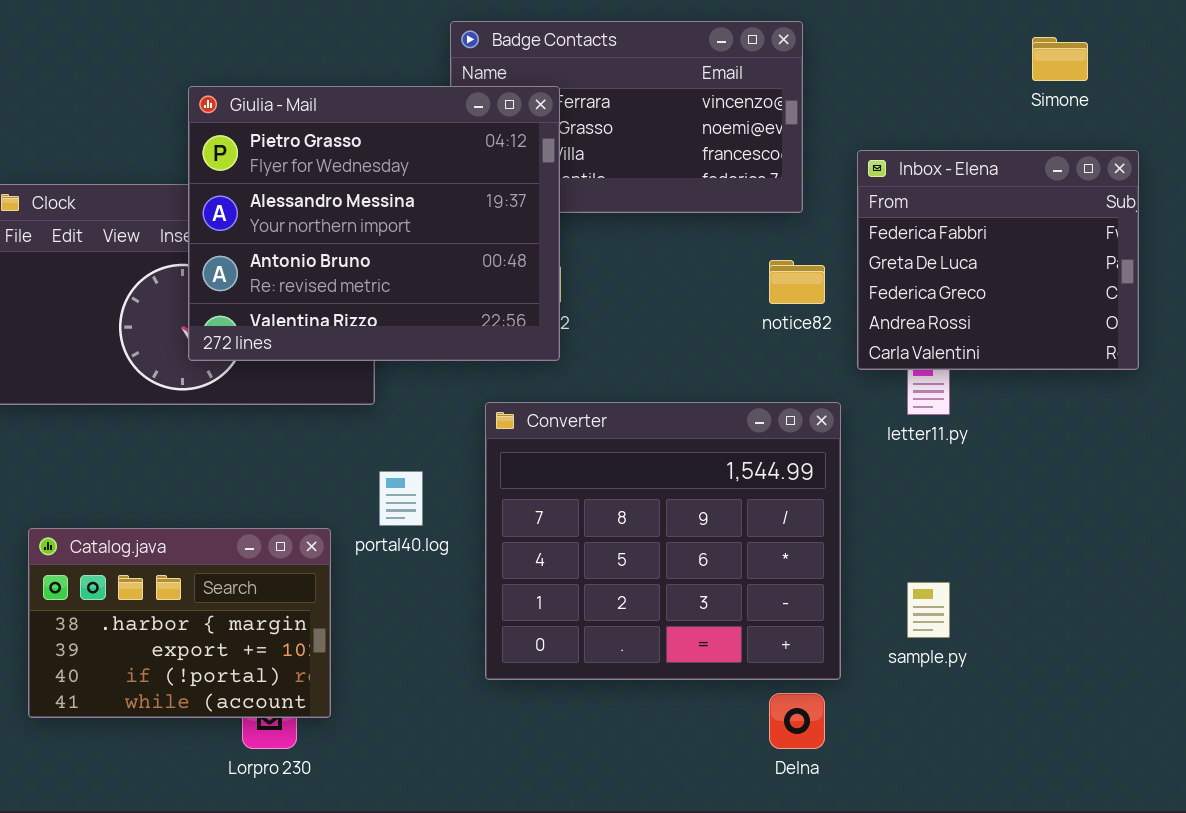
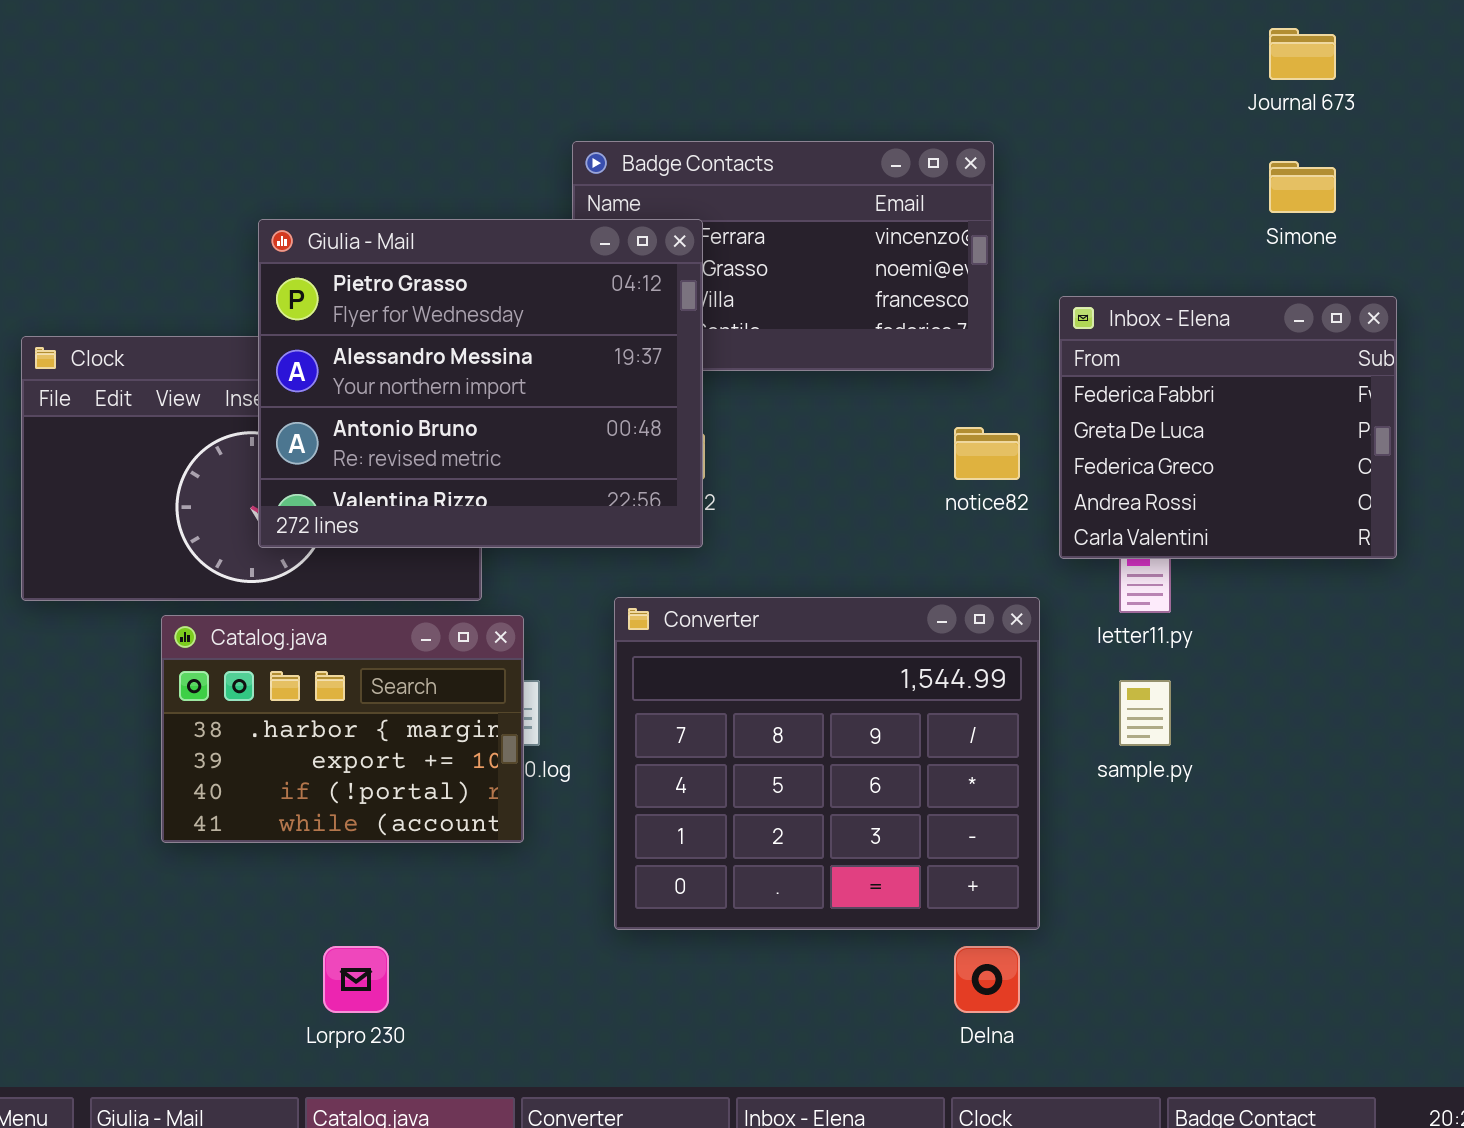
Catalog.java: [28,528,331,718] -> [161,615,524,843], moved
sample.py: [907,582,950,638] -> [1119,680,1171,746], moved

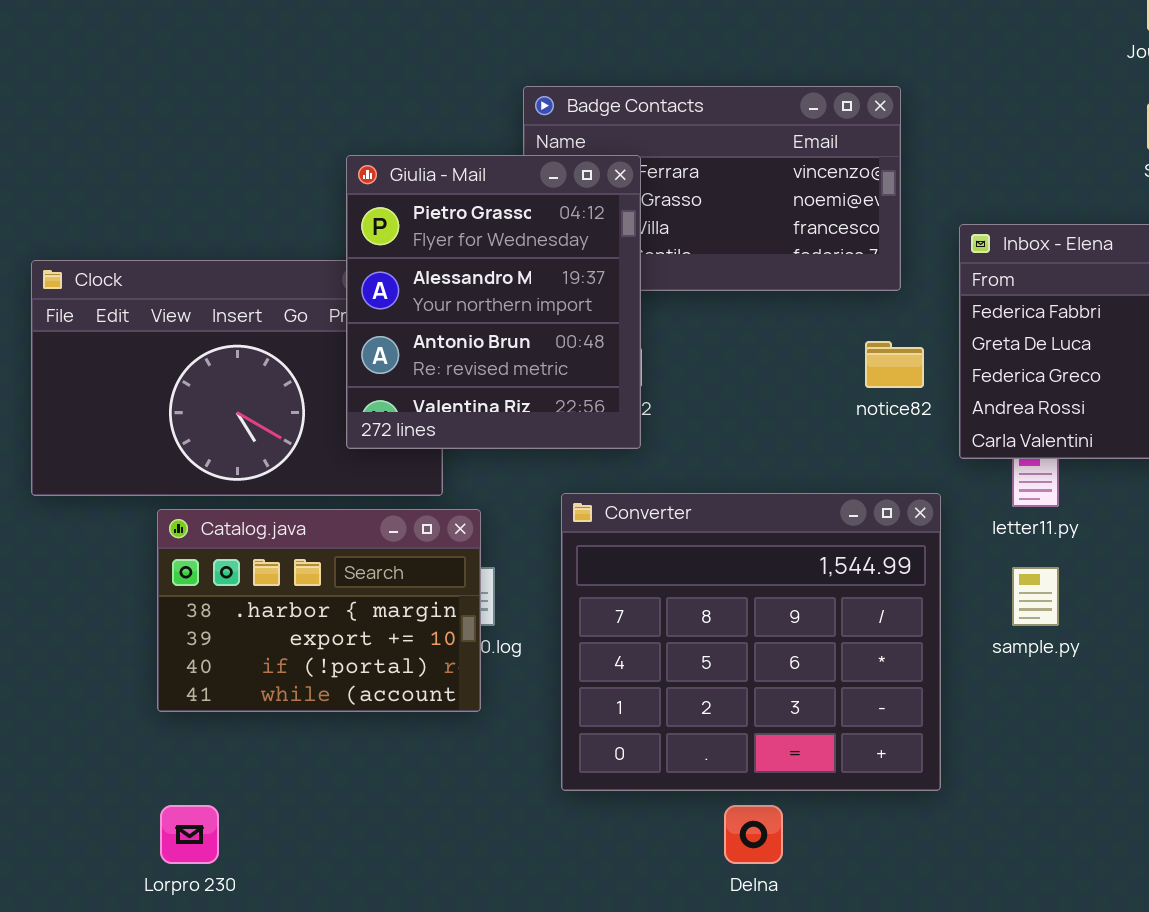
Giulia - Mail: [258,219,703,548] -> [346,155,641,449], resized
Lorpro 230: [323,946,389,1013] -> [160,805,219,864], moved
Delna: [954,946,1020,1013] -> [724,805,783,864], moved

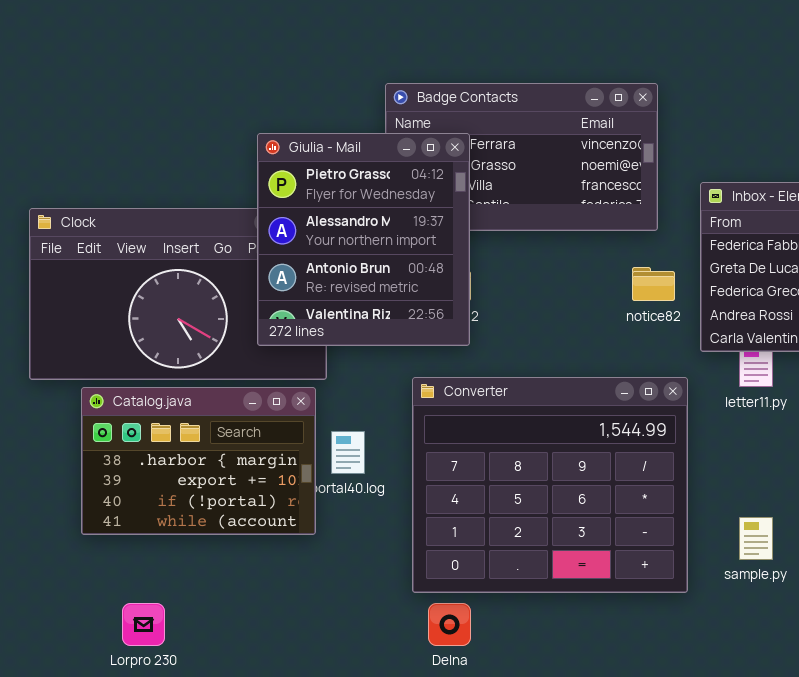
Catalog.java: [157,509,481,712] -> [81,387,316,535], moved
sample.py: [1012,567,1059,626] -> [739,517,773,560], moved
Delna: [724,805,783,864] -> [428,603,471,646], moved

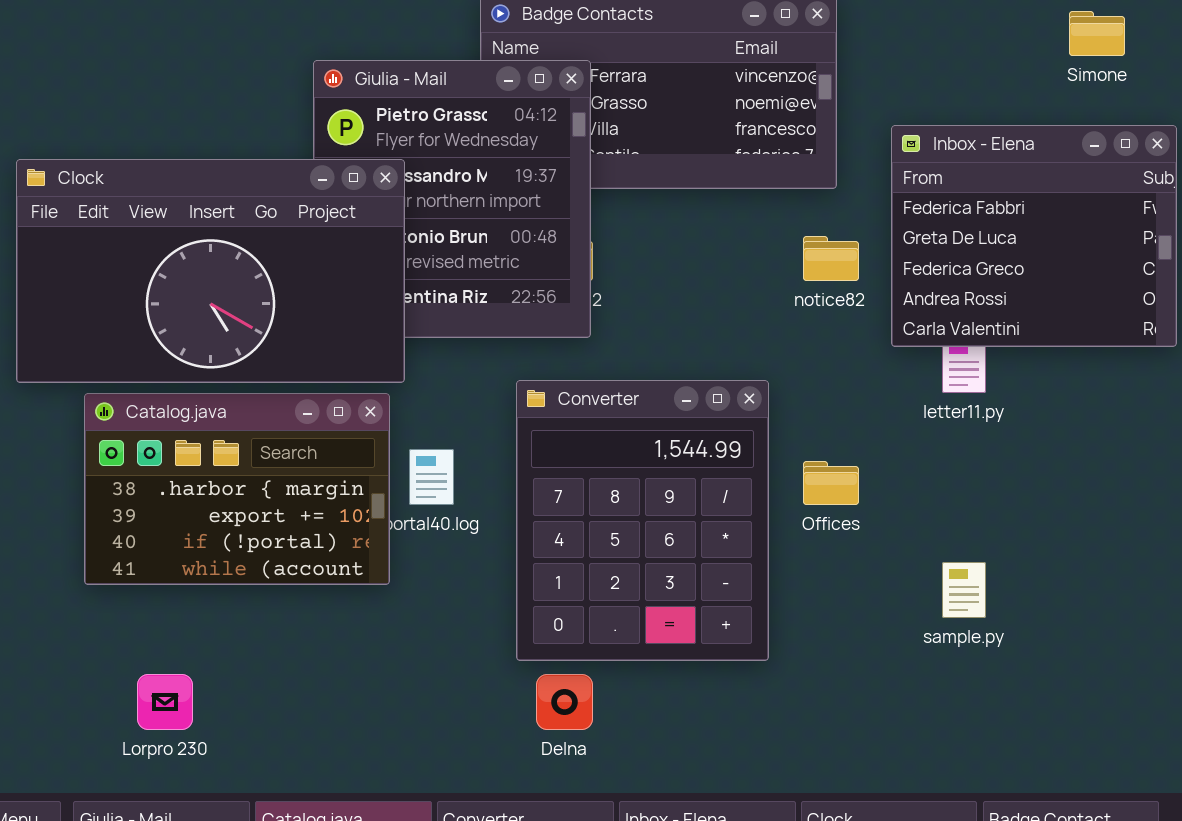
Clock: [29,208,327,380] -> [16,159,405,383], raised
Converter: [412,377,688,593] -> [516,380,769,661], resized

